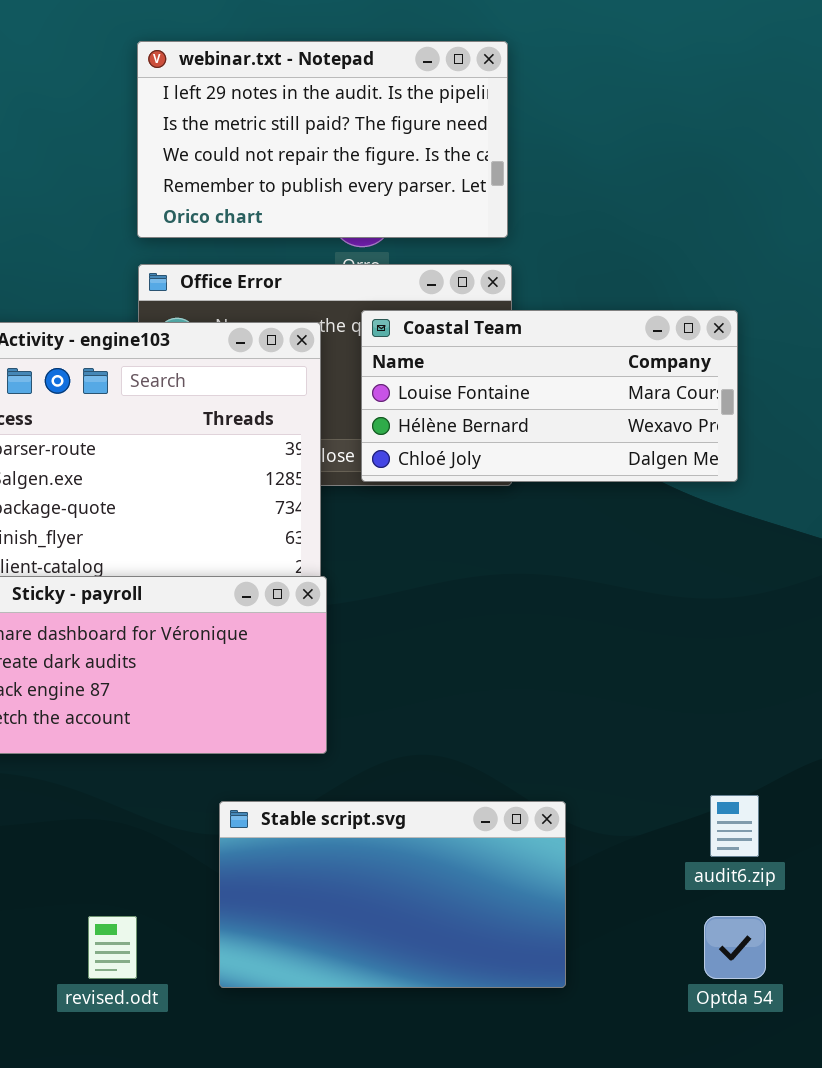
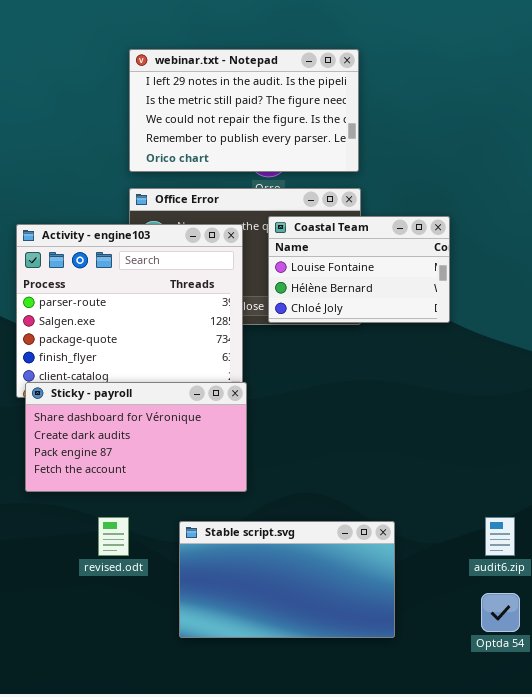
Coastal Team: [361,310,738,482] -> [268,216,450,323], resized
revised.odt: [88,916,137,979] -> [98,517,129,556], moved

